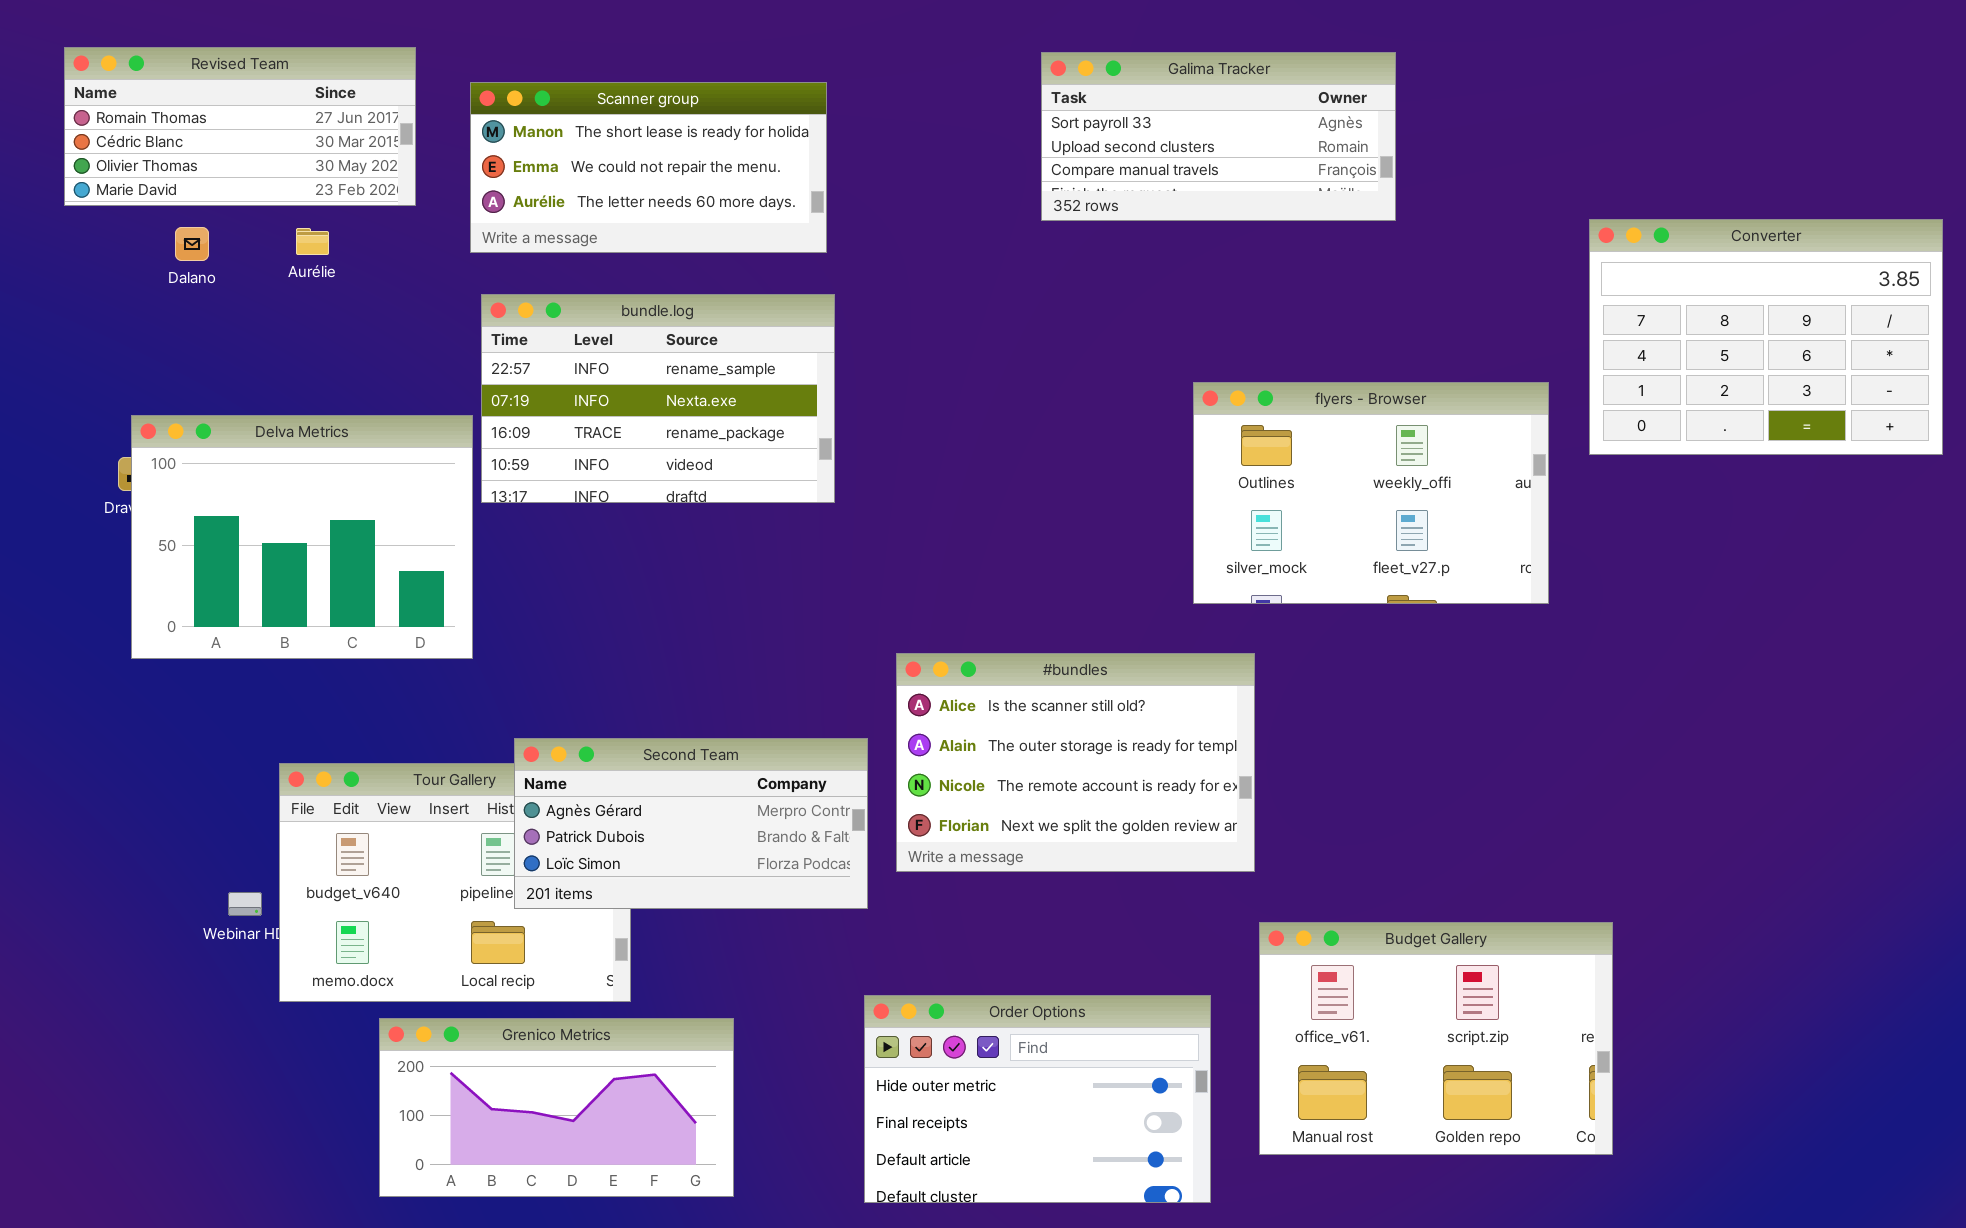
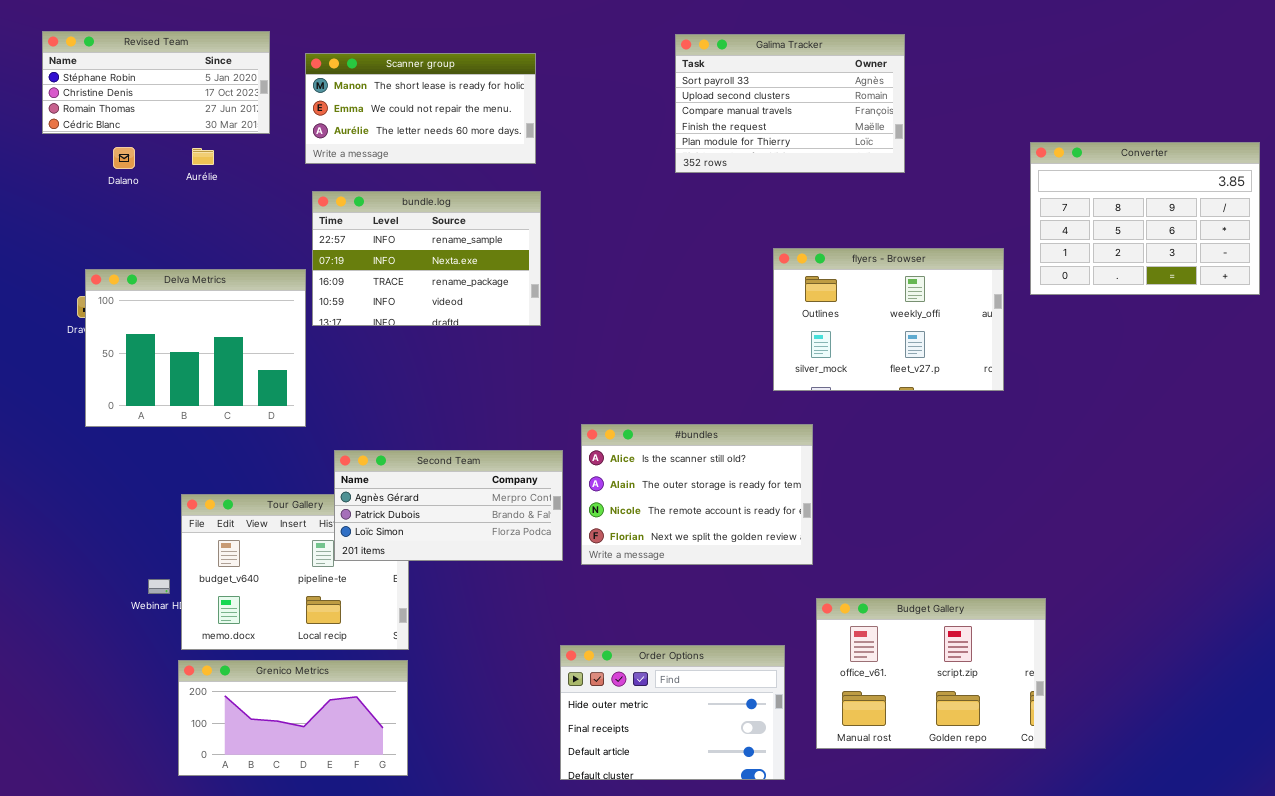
Revised Team: [64,47,416,206] -> [42,31,270,134], scrolled up 2 rows
Galima Tracker: [1041,52,1396,221] -> [675,34,905,173], resized
Second Team: [514,738,868,909] -> [334,450,563,561], moved
Grenico Metrics: [379,1018,734,1197] -> [178,660,408,776], moved

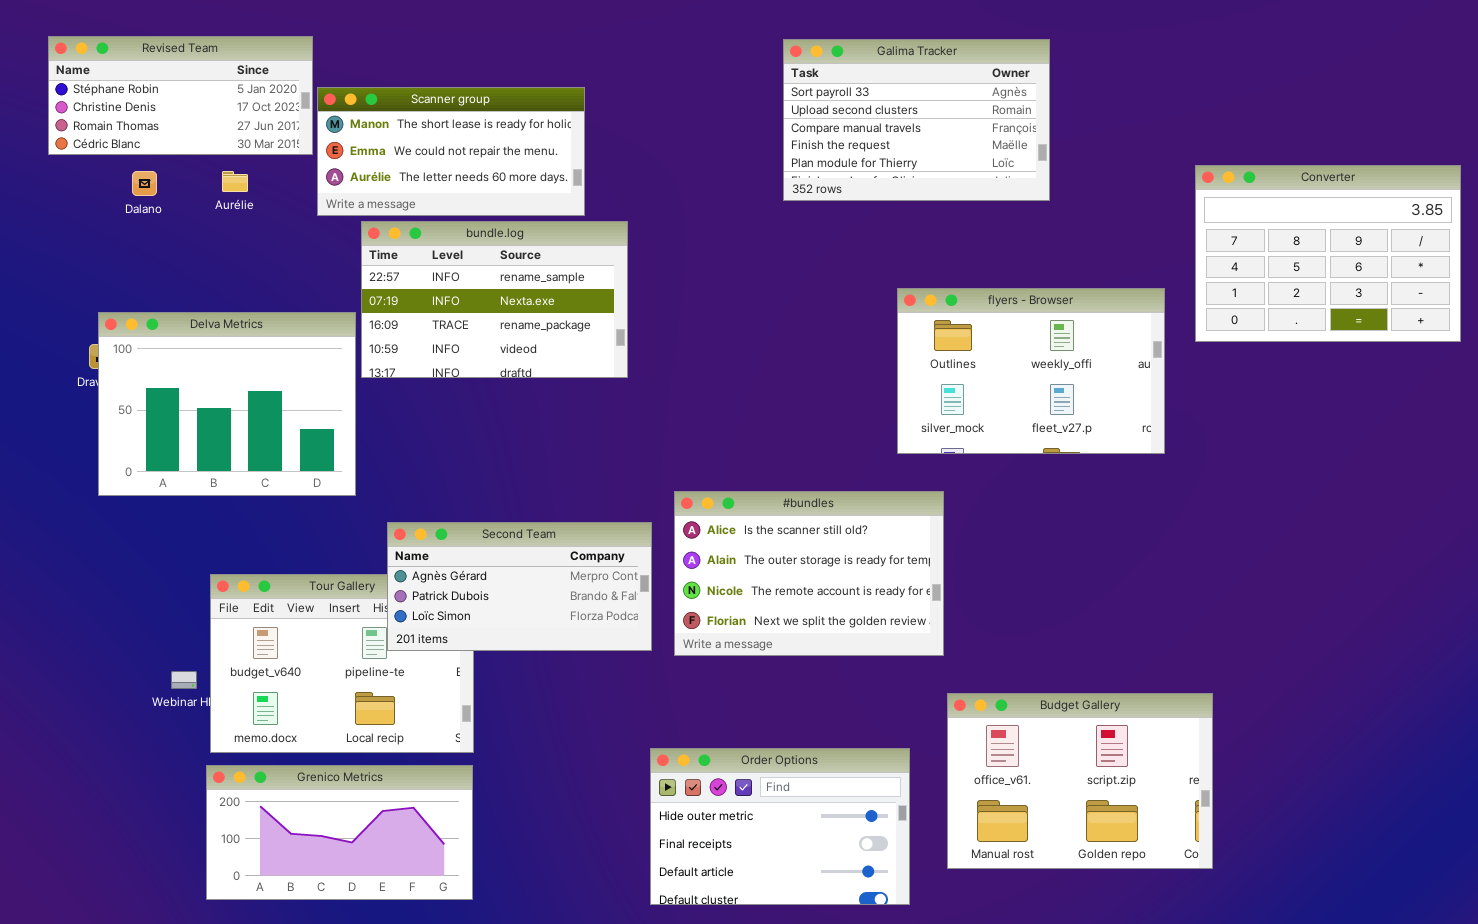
Scanner group: [305,53,536,164] -> [317,87,585,216], moved

